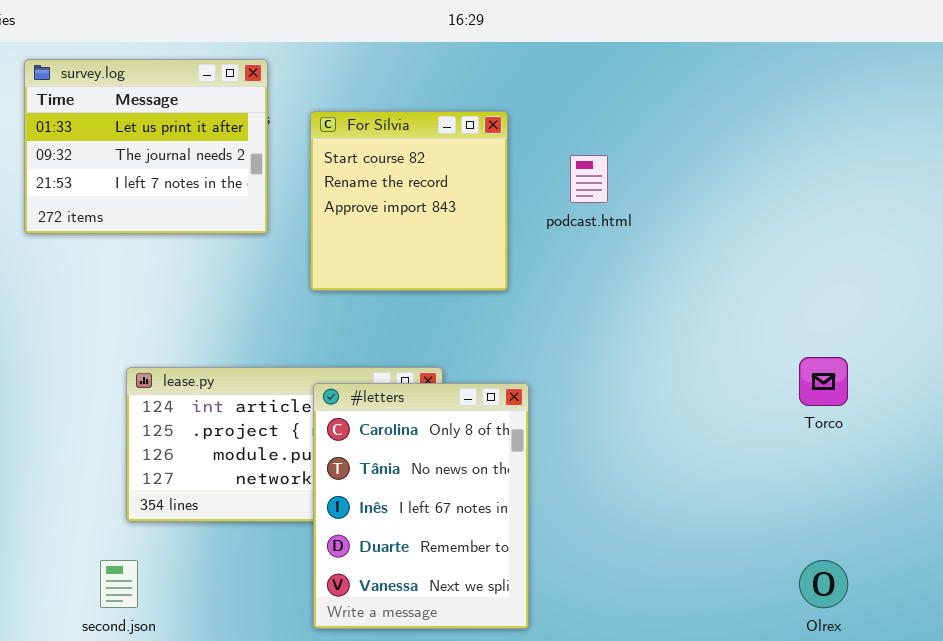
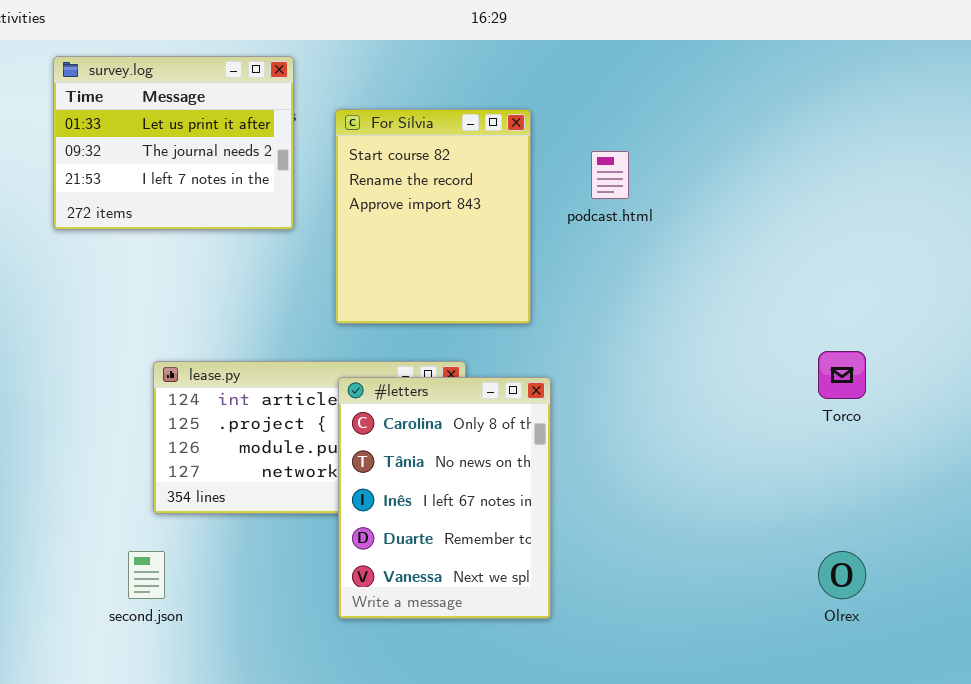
For Sílvia: [310,111,508,291] -> [335,109,531,324], resized

